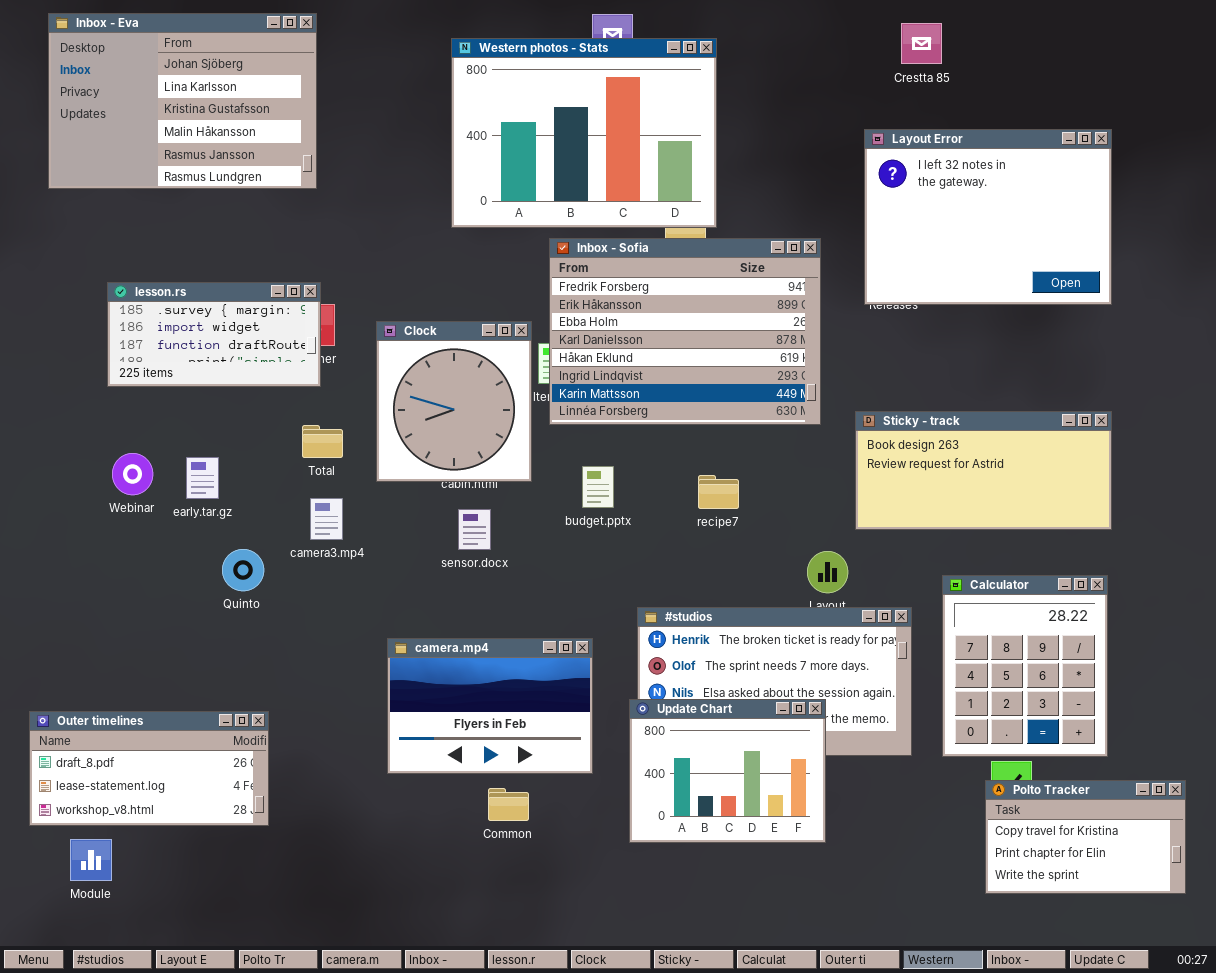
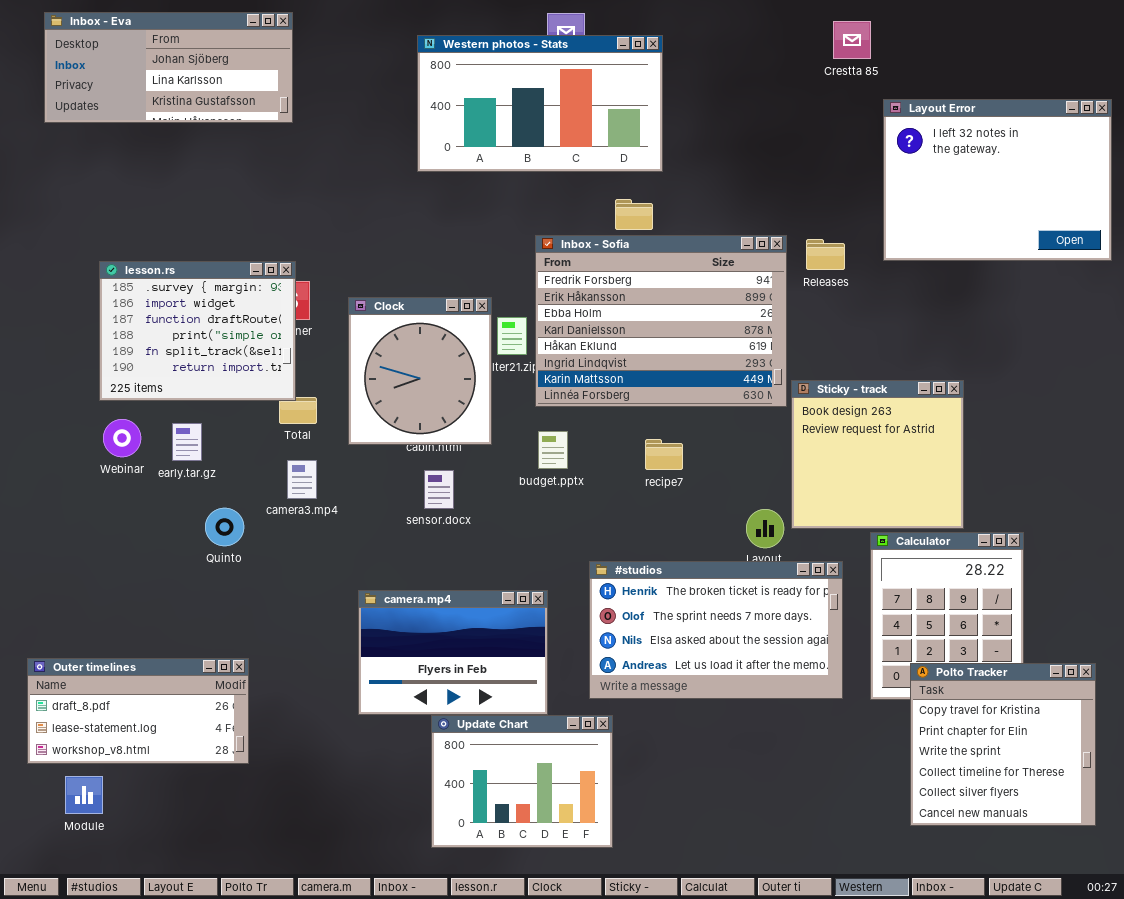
Inbox - Eva: [48,13,317,189] -> [44,12,293,123], resized
Western photos - Stats: [451,38,717,228] -> [417,35,663,172], resized
Layout Error: [864,129,1112,305] -> [883,99,1112,261], moved
Inbox - Sofia: [549,238,821,425] -> [535,235,787,407], moved
lesson.rs: [107,282,321,387] -> [99,261,296,401], resized
Sticky - track: [855,411,1112,530] -> [791,380,964,529], resized
Update Chart: [629,699,826,843] -> [431,715,613,848], moved
Polto Tracker: [985,780,1186,894] -> [910,663,1096,826], resized

